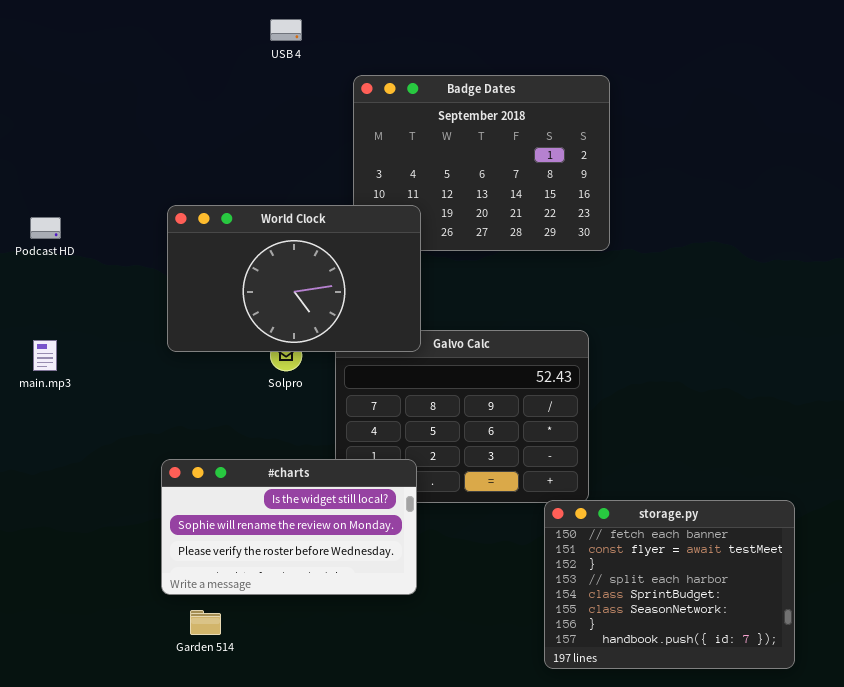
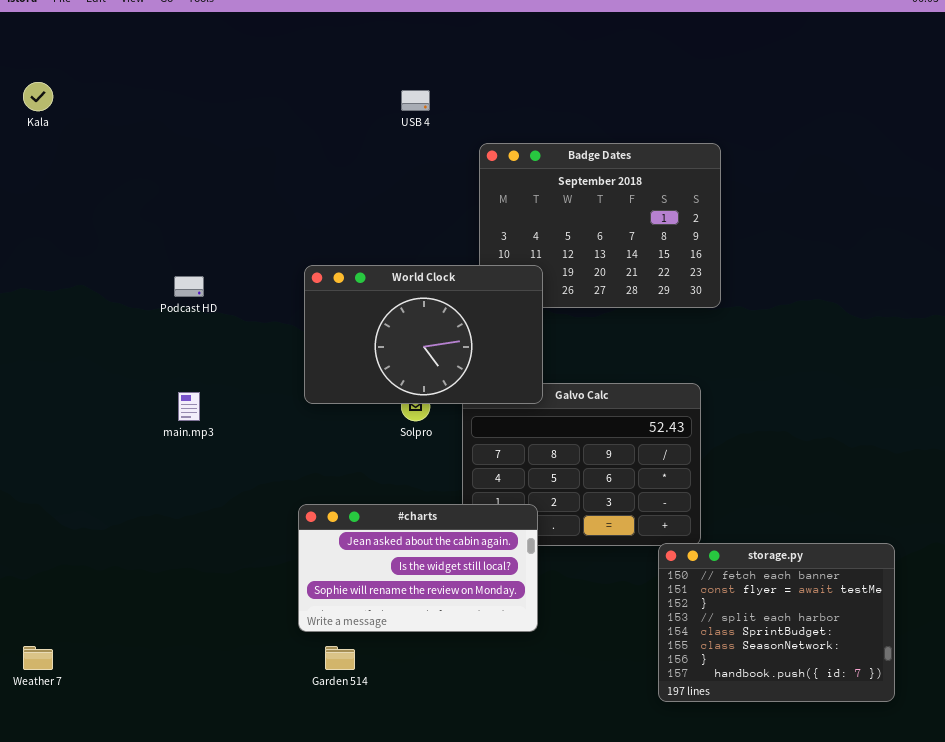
#charts: [161,459,417,595] -> [298,504,538,632], scrolled up 1 row

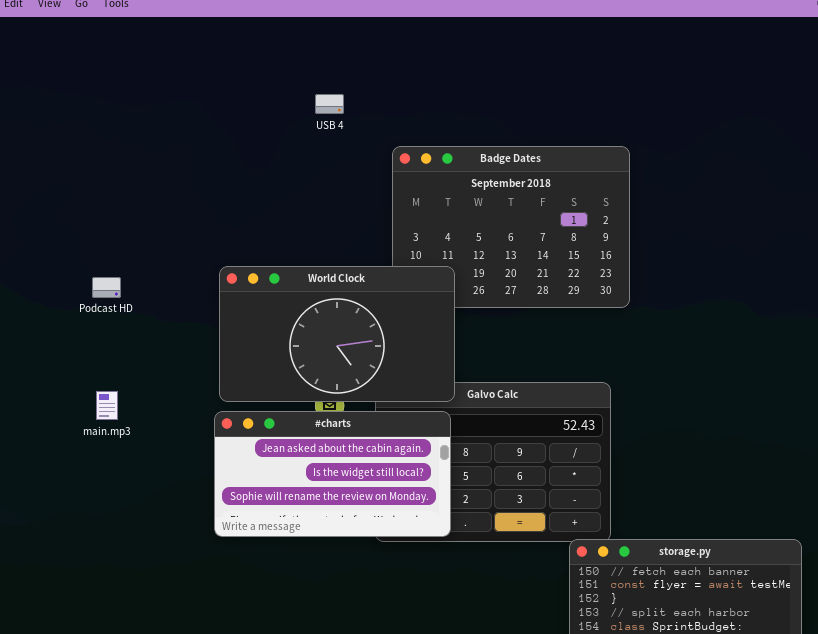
#charts: [298,504,538,632] -> [214,411,451,537], moved

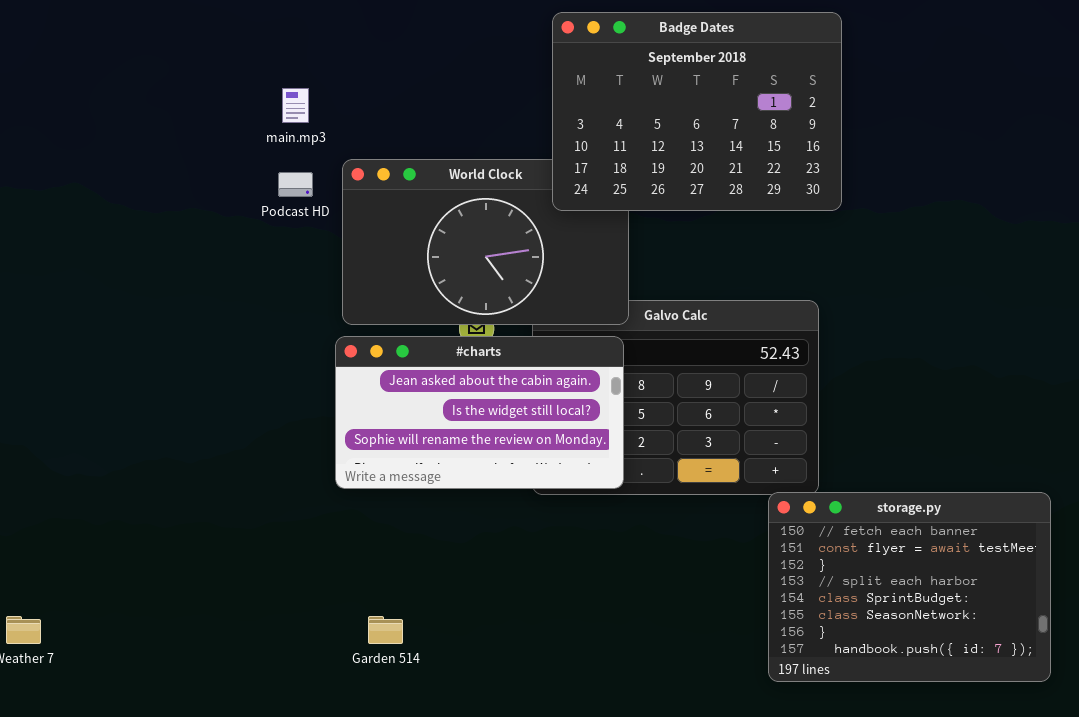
Badge Dates: [392,146,630,308] -> [552,12,842,211], raised
Podcast HD: [92,277,121,298] -> [278,172,313,197], moved
main.mp3: [96,391,118,420] -> [282,88,309,123], moved

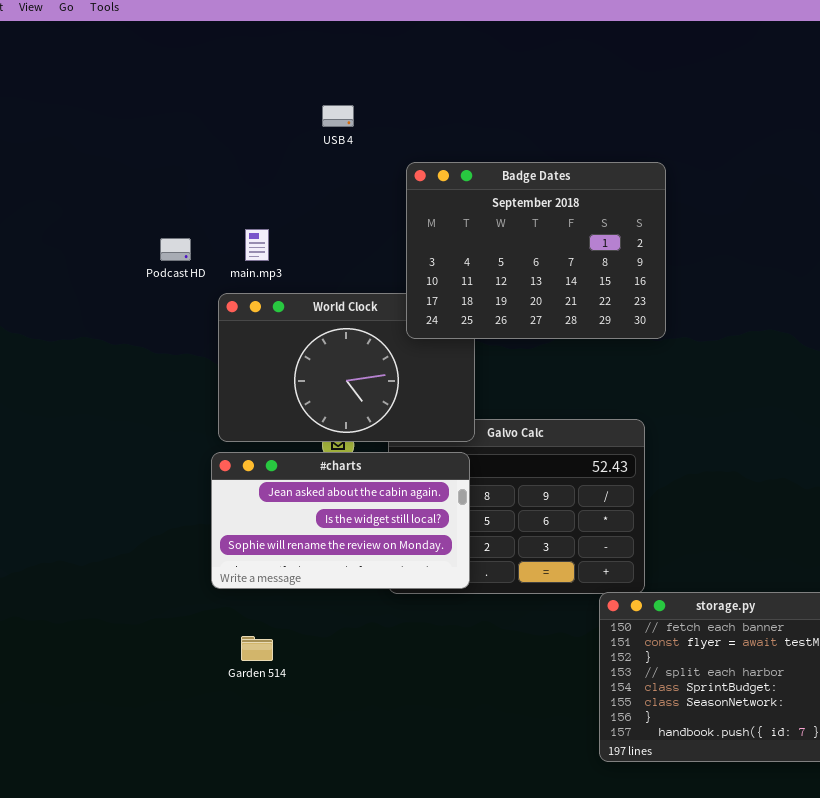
main.mp3: [282,88,309,123] -> [245,229,269,261], moved
Podcast HD: [278,172,313,197] -> [160,238,191,261], moved
Garden 514: [368,616,403,644] -> [241,636,273,661], moved

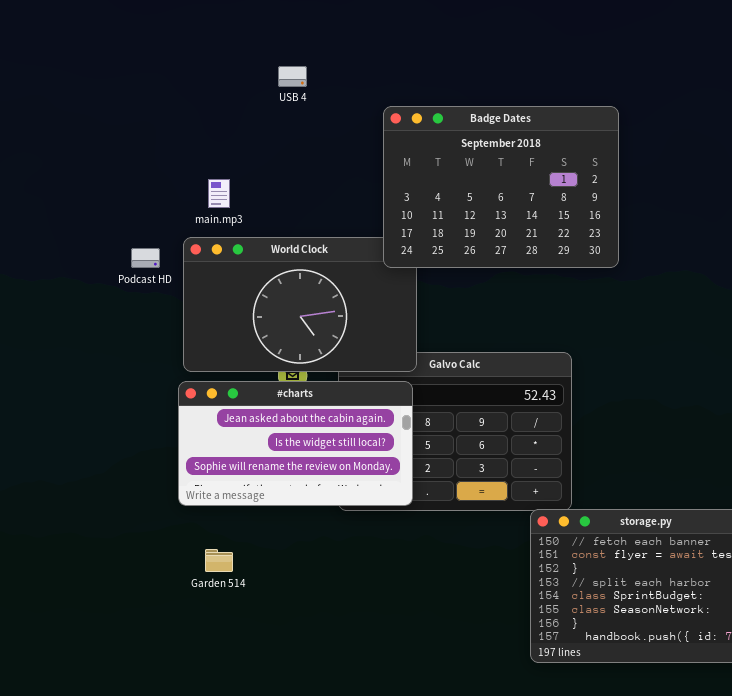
Badge Dates: [406,162,666,339] -> [383,106,619,268], moved
Podcast HD: [160,238,191,261] -> [131,248,160,268], moved

